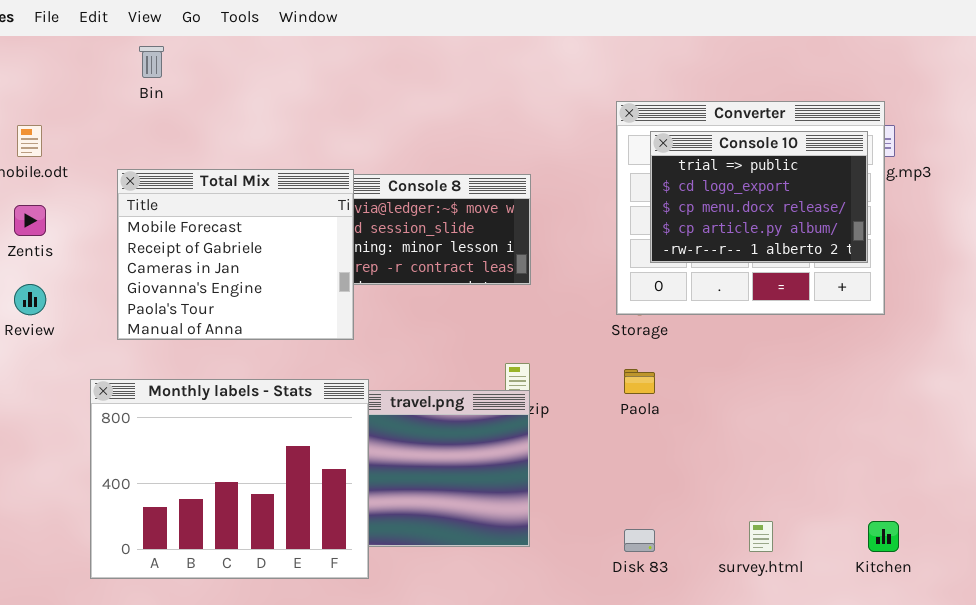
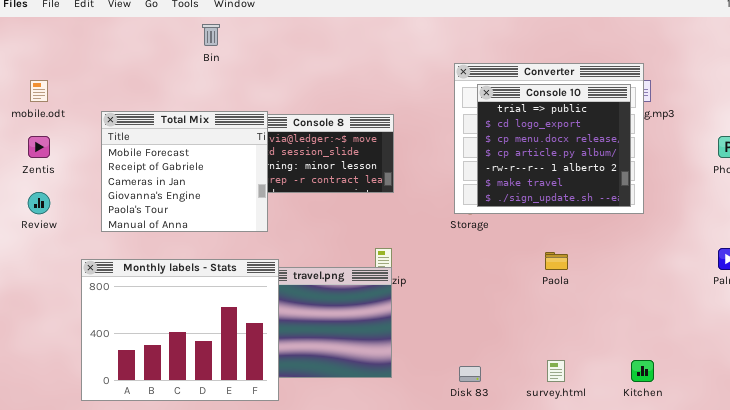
Bin: [139,46,164,78] -> [202,24,220,46], moved
Console 10: [650,131,868,263] -> [477,84,631,207], resized
Paola: [624,369,655,394] -> [545,252,568,270], moved

